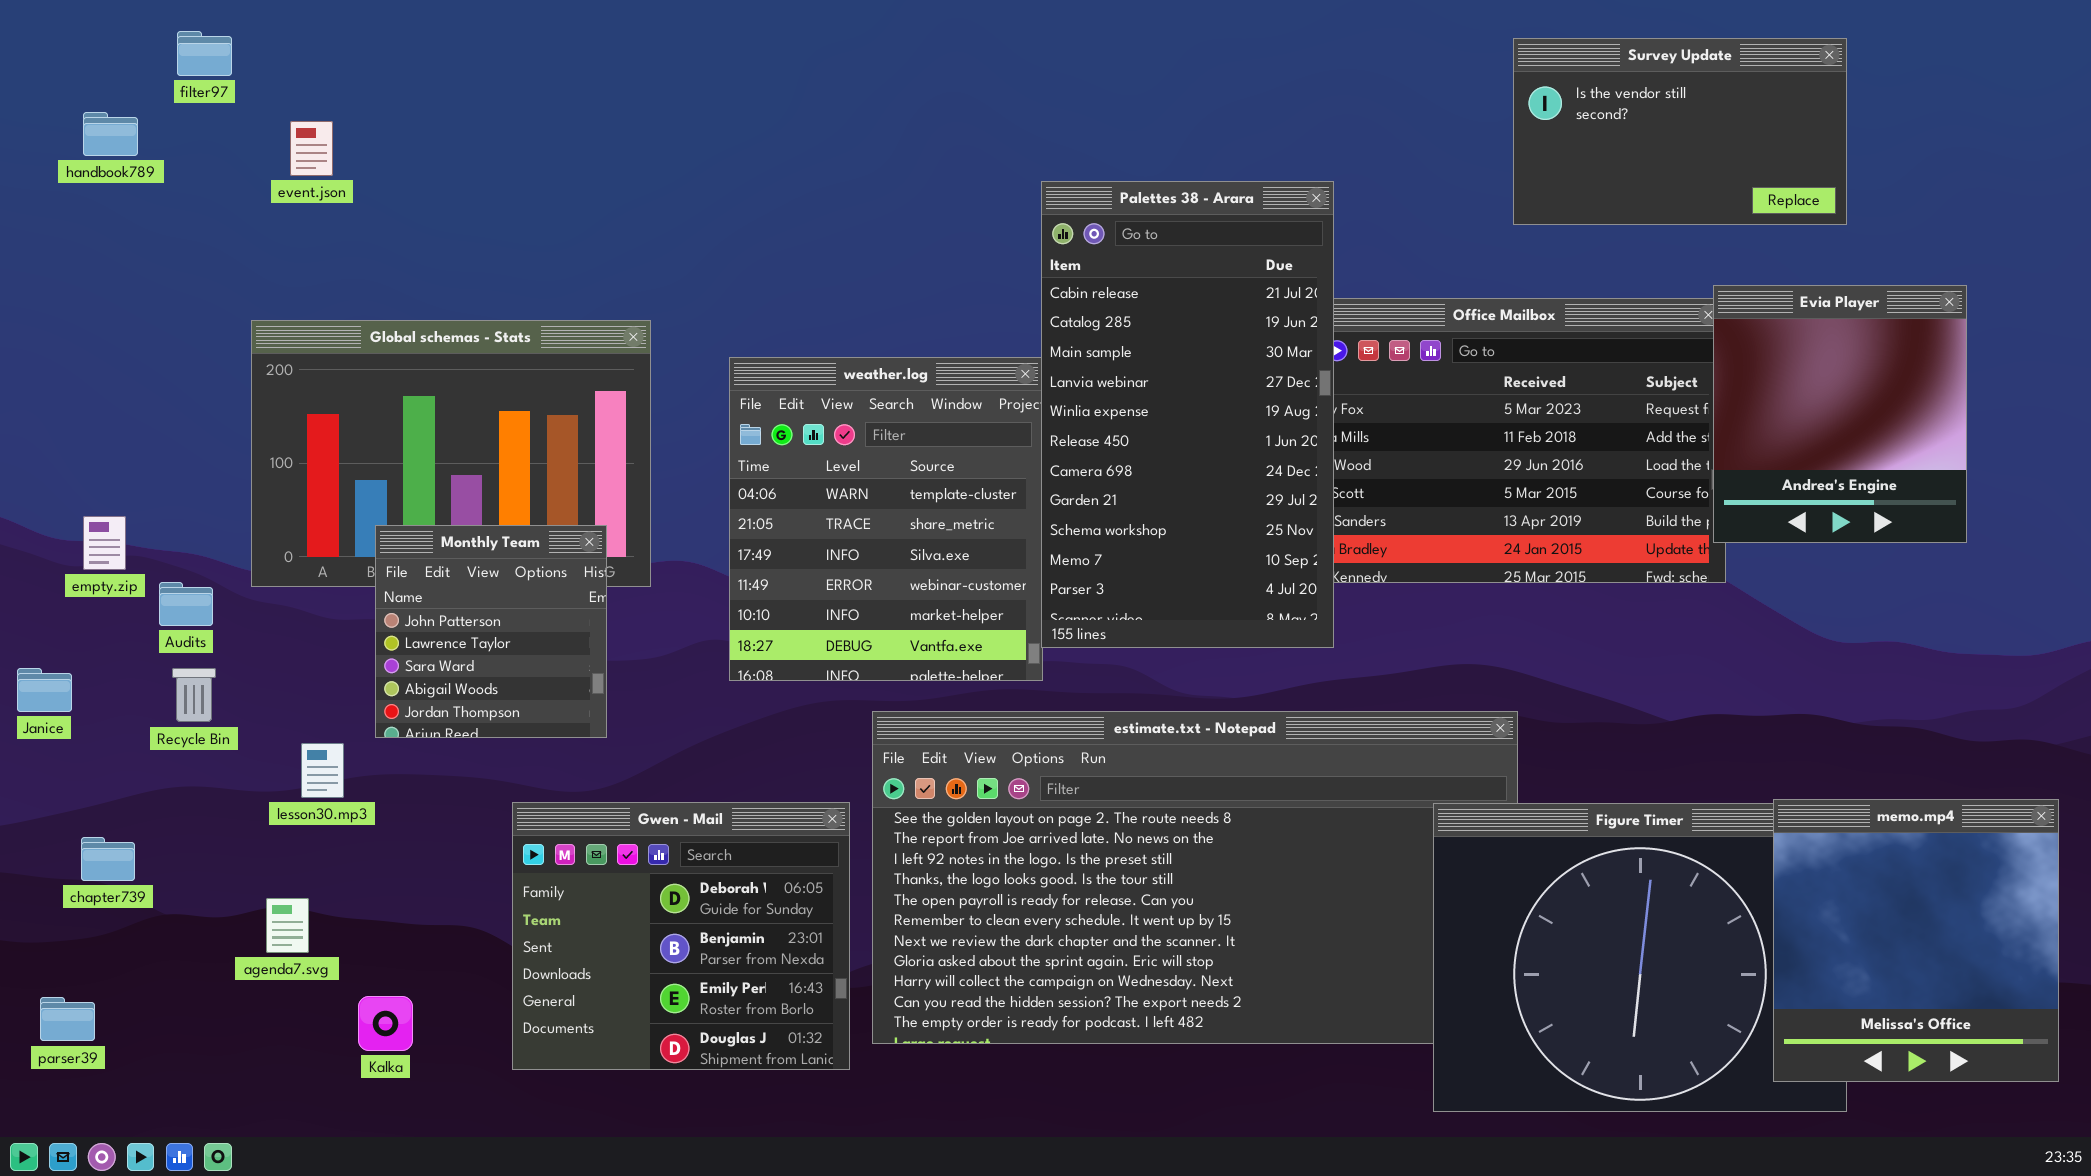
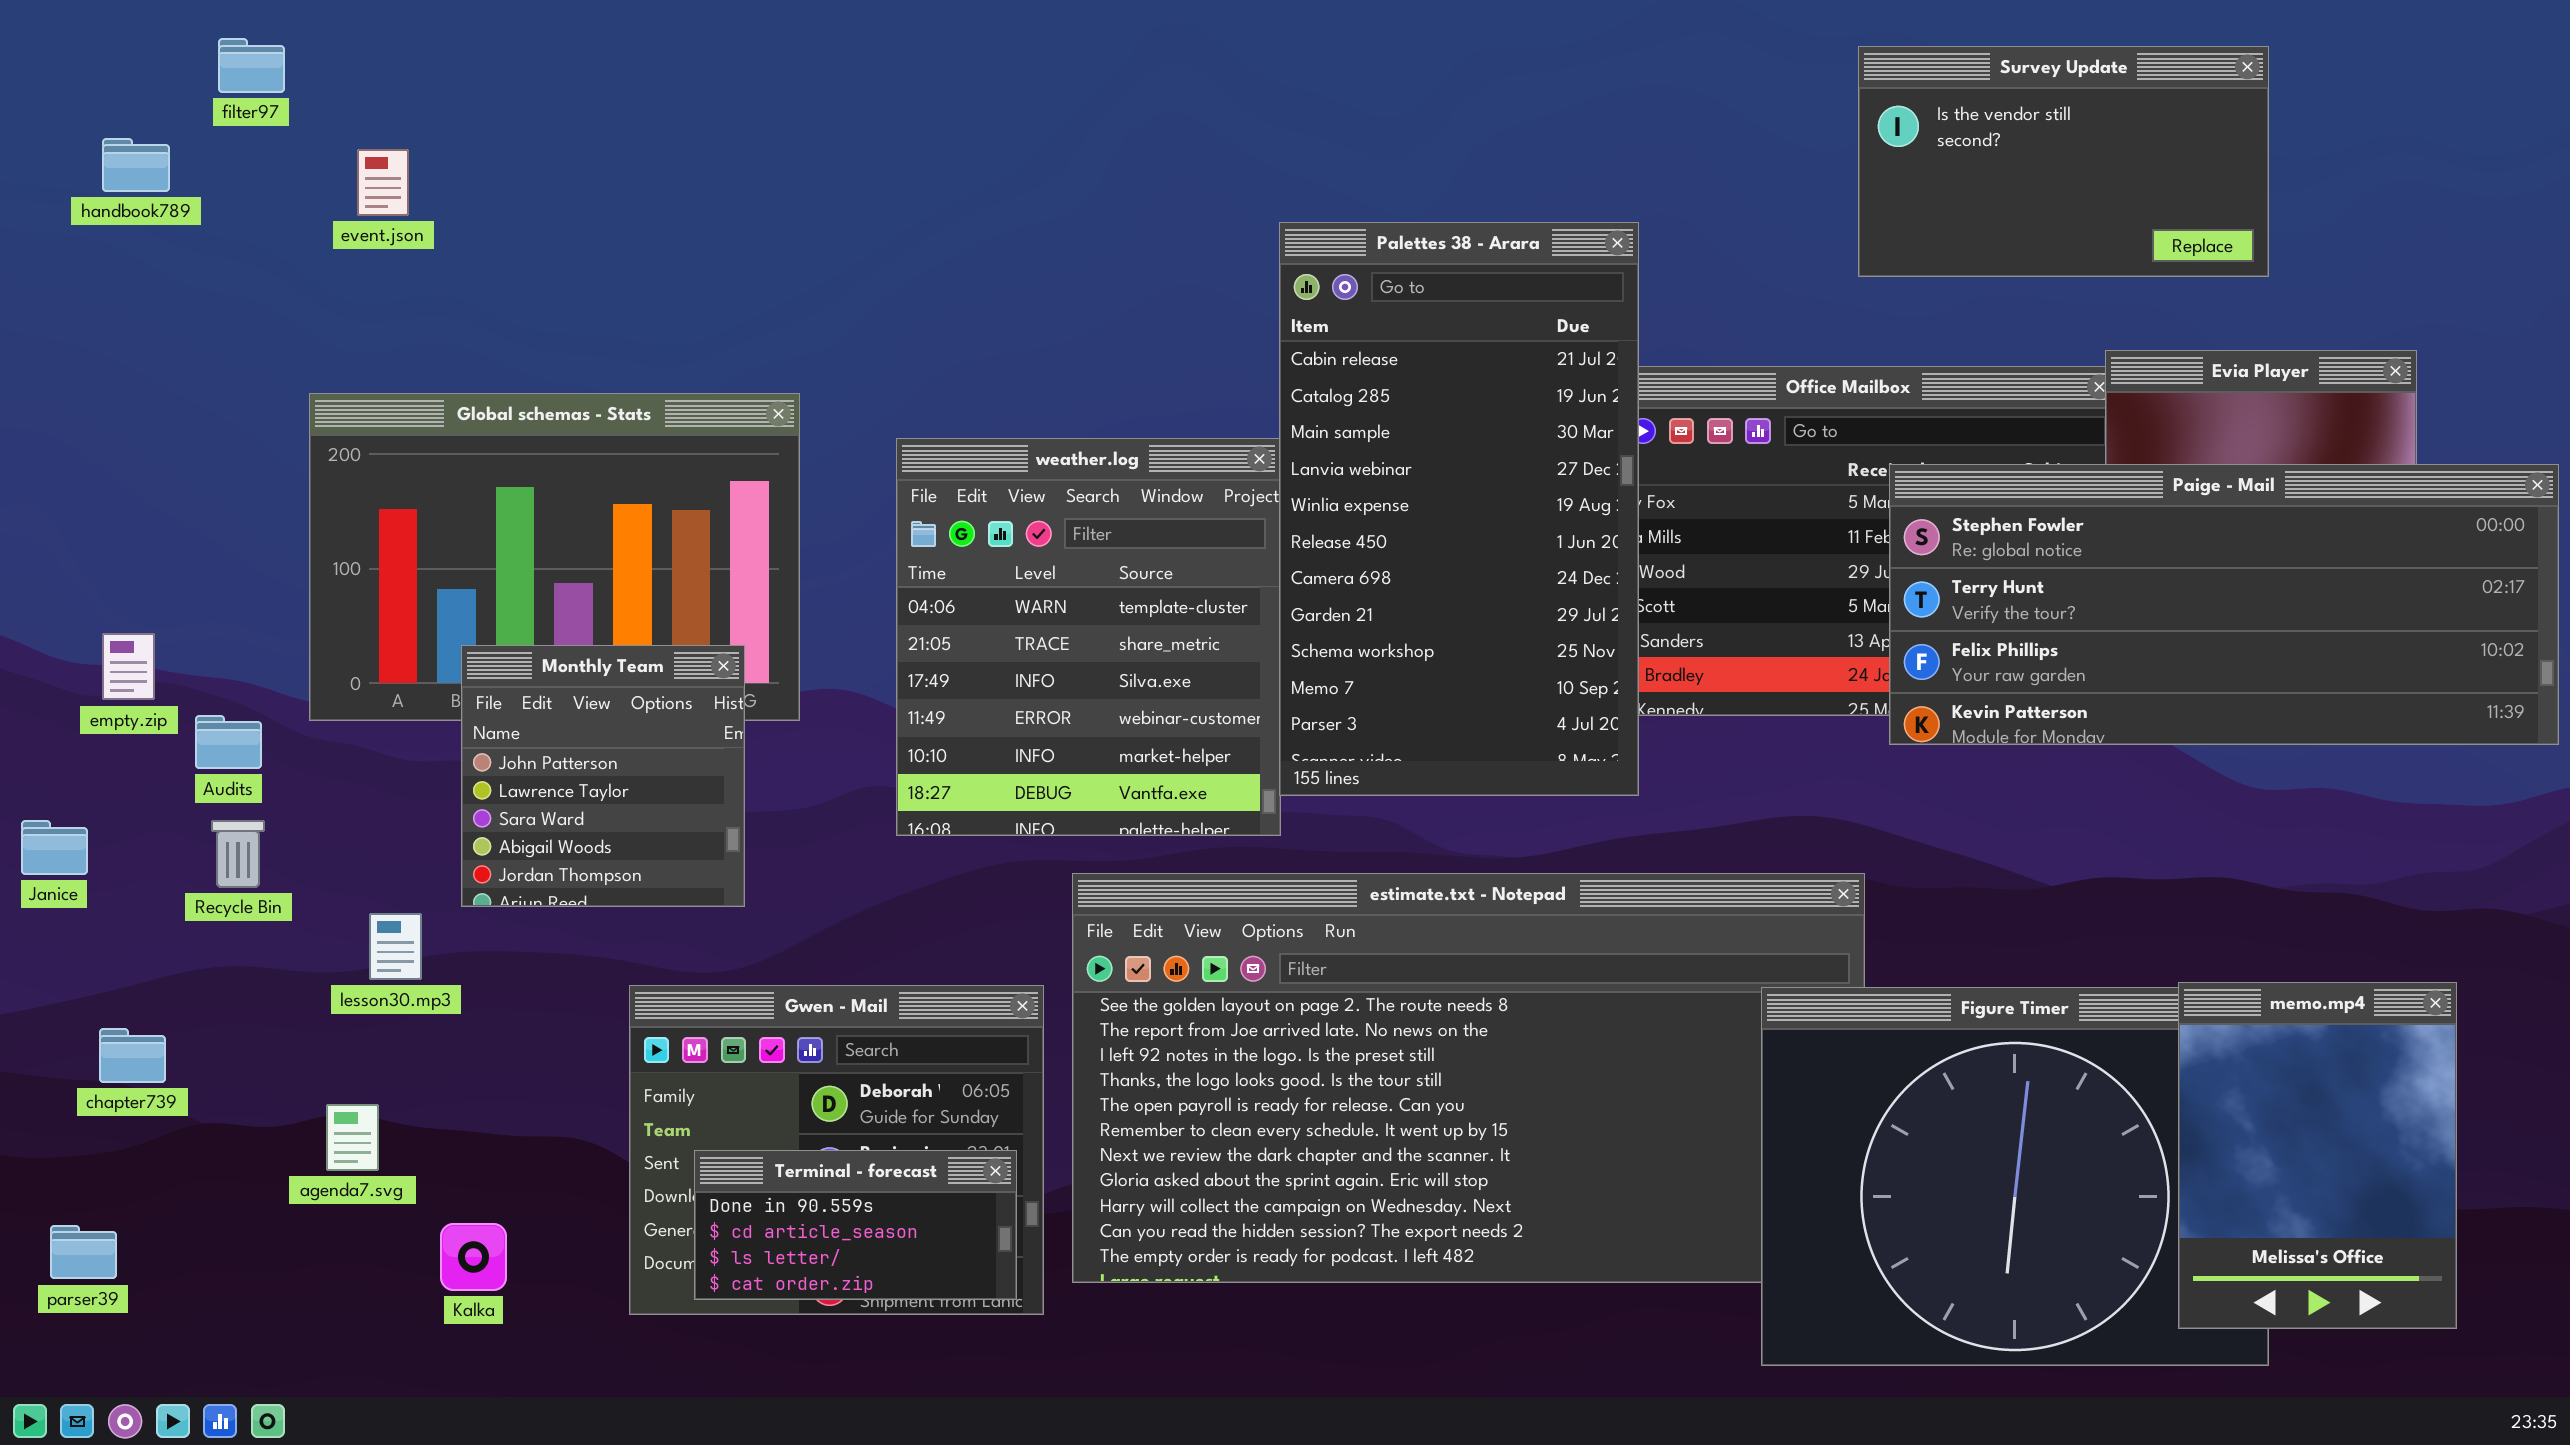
Paige - Mail: none -> [1889,464,2559,745], opened
memo.mp4: [1773,799,2059,1082] -> [2178,982,2457,1329], resized
Terminal - forecast: none -> [694,1150,1017,1300], opened

